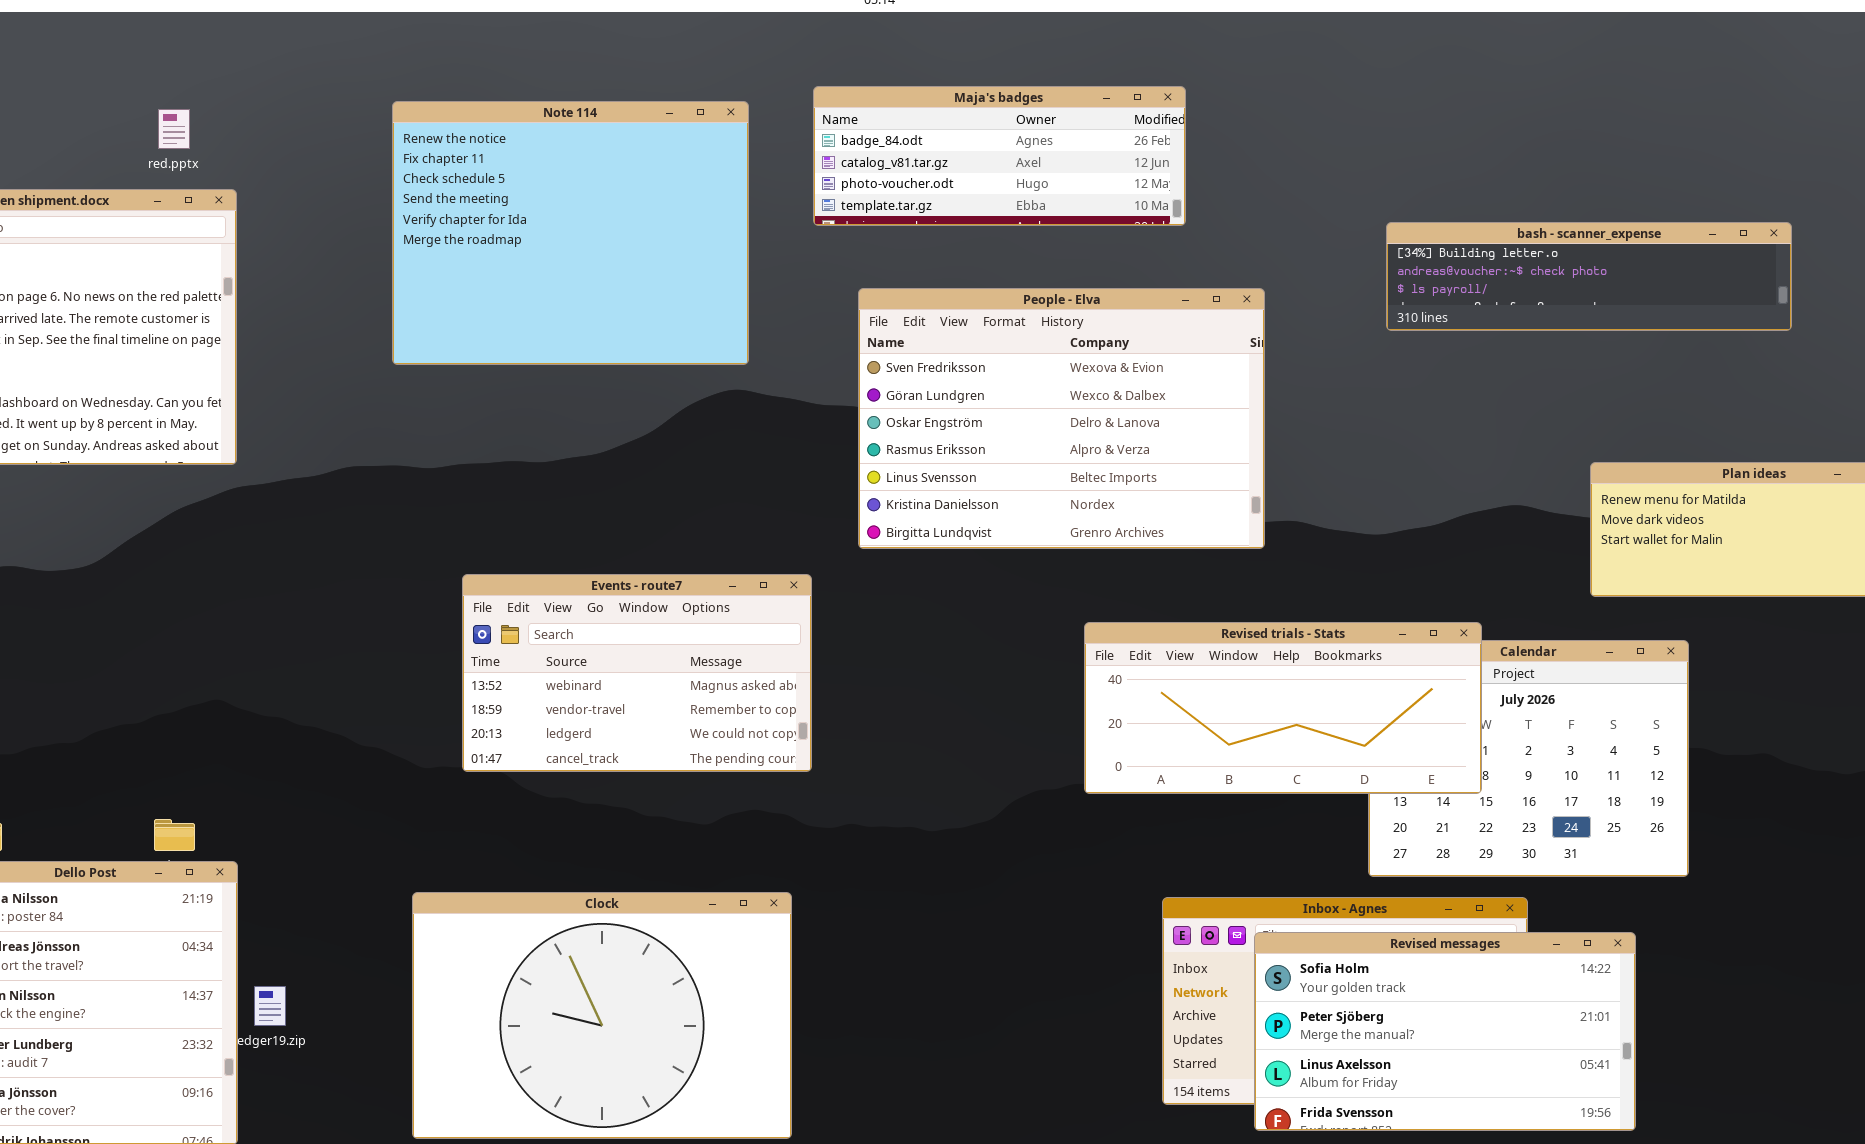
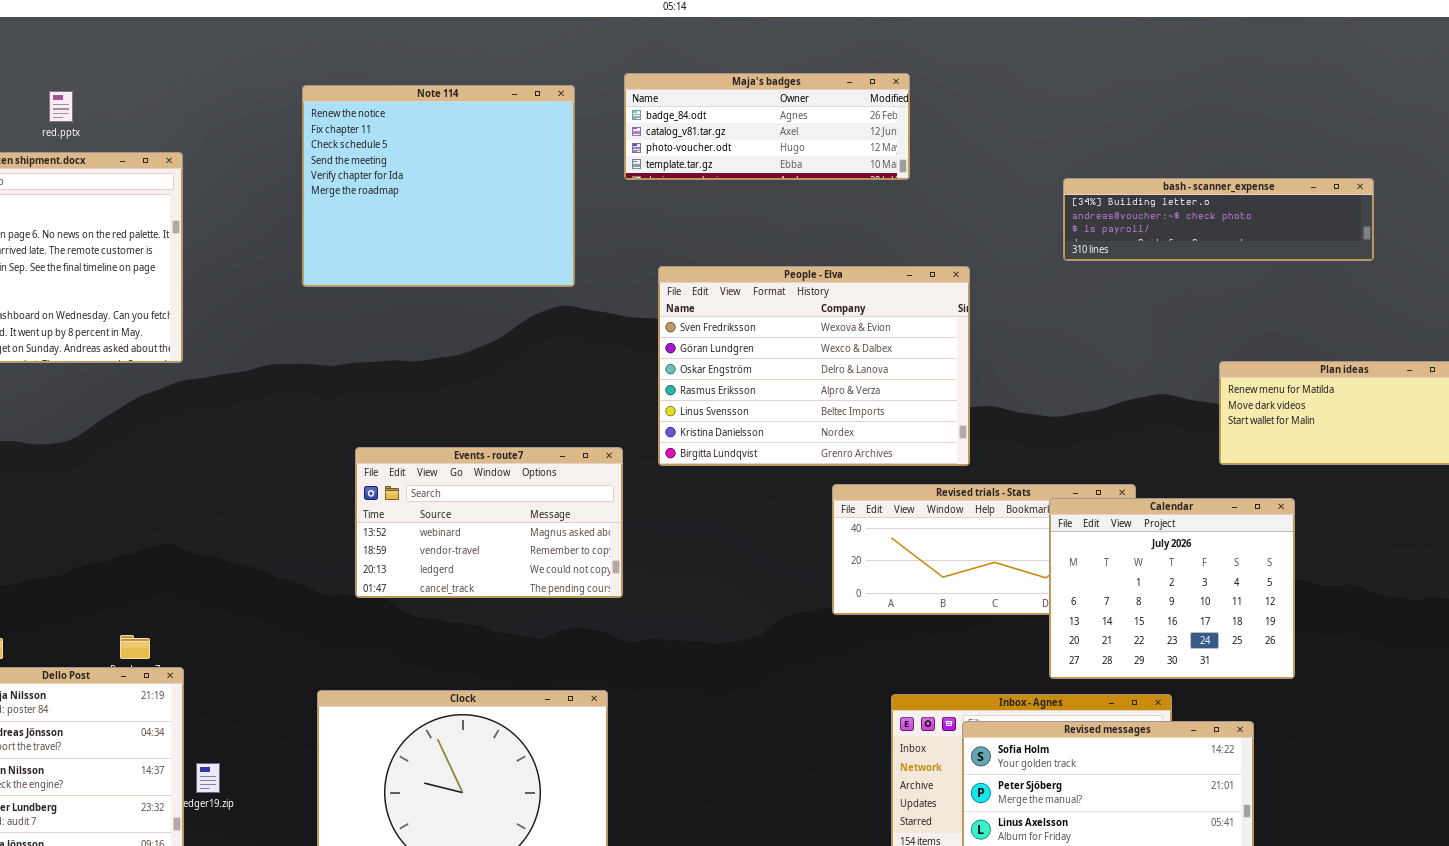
red.pptx: [158,109,190,149] -> [49,91,73,122], moved
People - Elva: [858,288,1265,549] -> [658,266,970,466], moved
Calendar: [1368,640,1689,877] -> [1049,498,1295,679], raised

